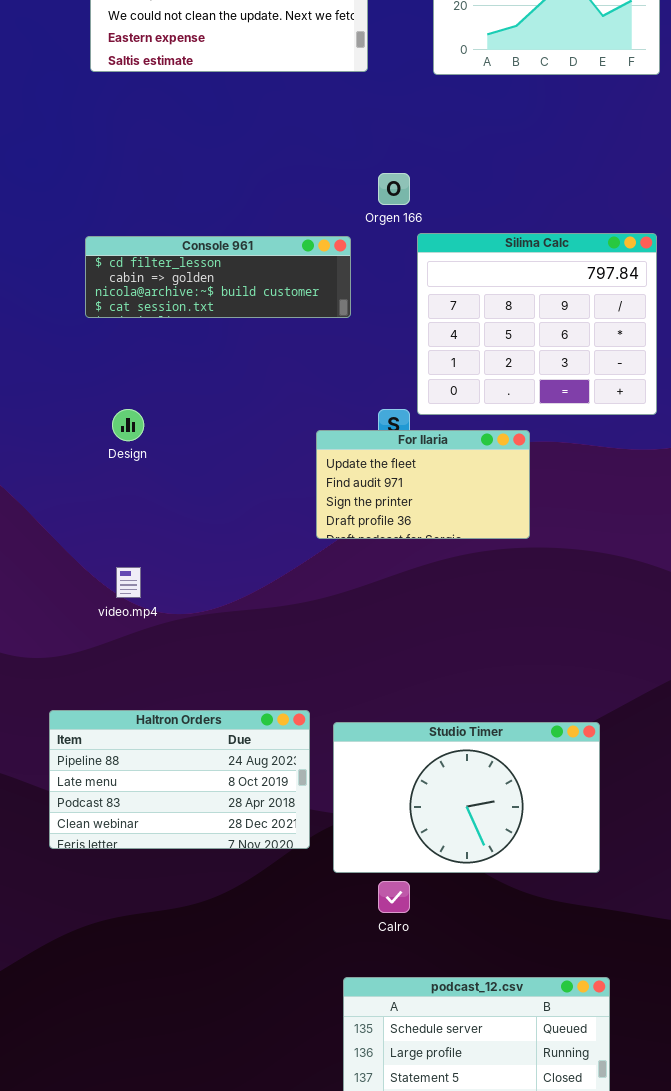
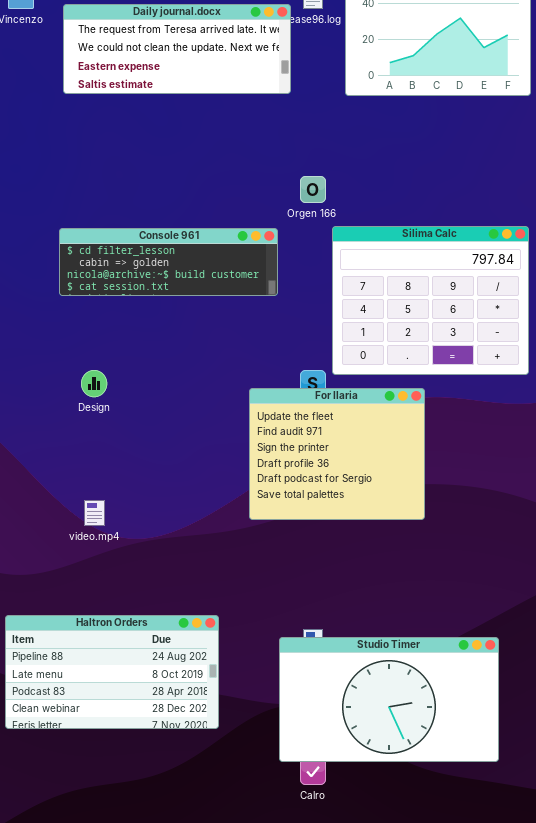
For Ilaria: [316,430,530,539] -> [249,388,425,520], resized
Haltron Orders: [49,710,310,849] -> [5,615,219,729], moved
Studio Timer: [333,722,600,873] -> [279,637,499,762], moved

